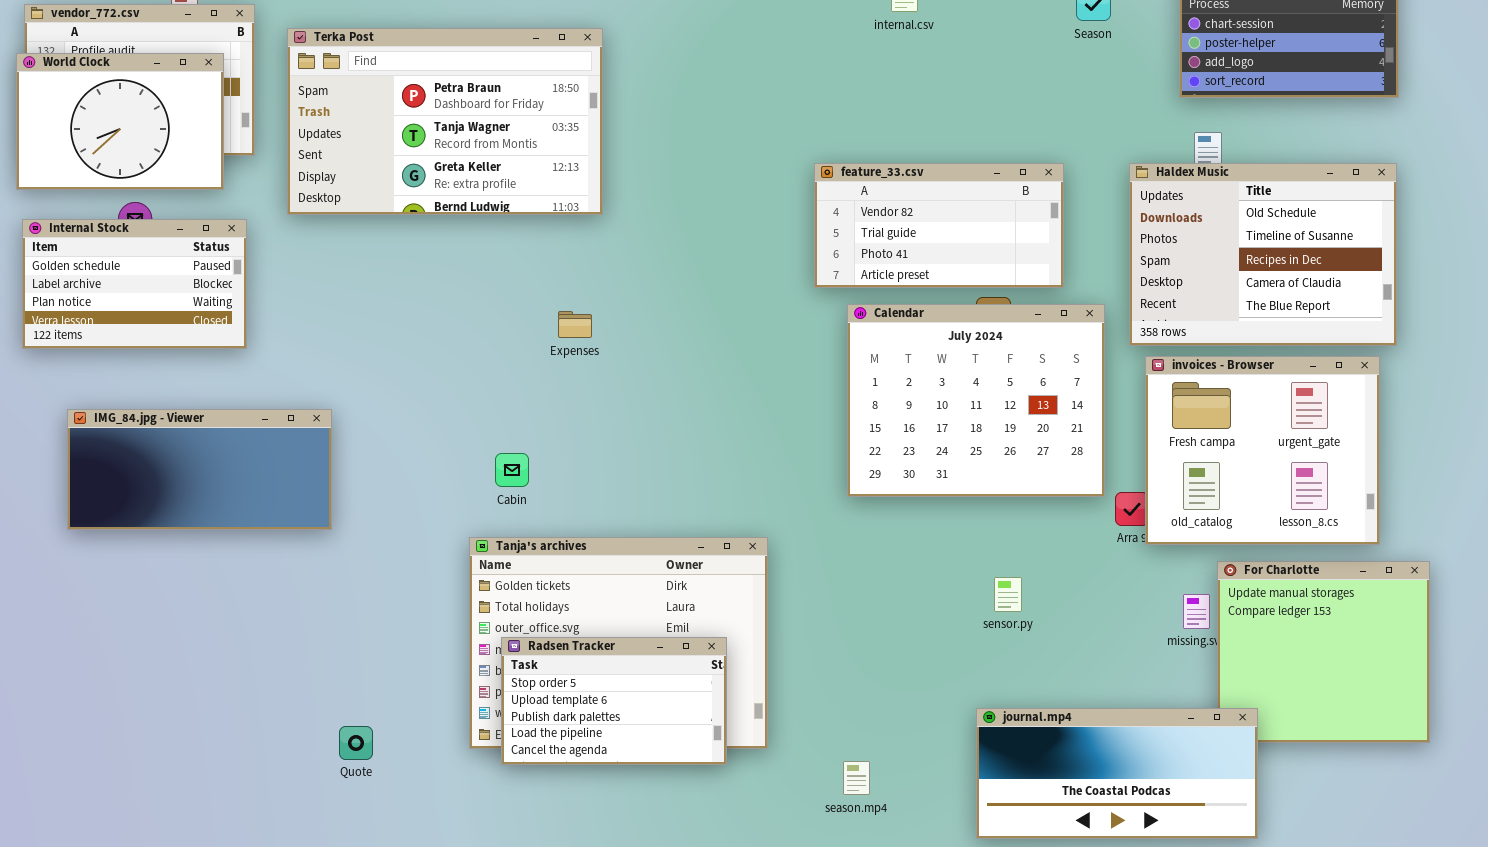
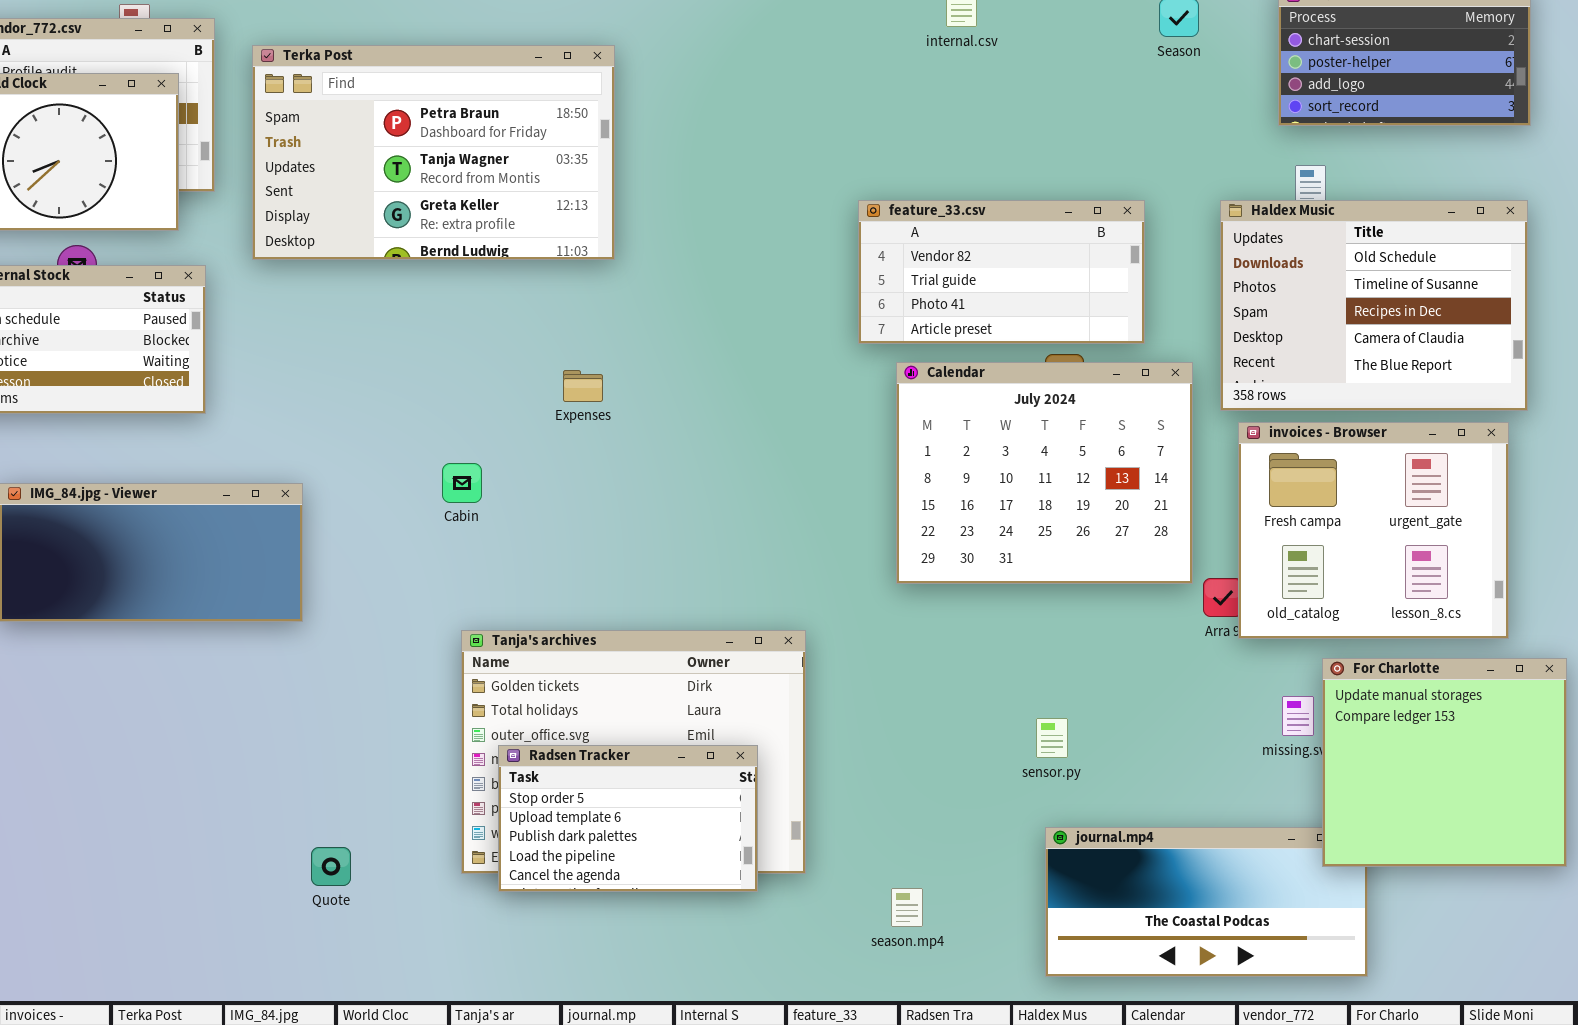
Cabin: [495,453,529,487] -> [442,463,482,503], moved
For Charlotte: [1217,561,1430,743] -> [1322,658,1567,867], raised
sensor.py: [994,577,1022,612] -> [1036,718,1068,758], moved

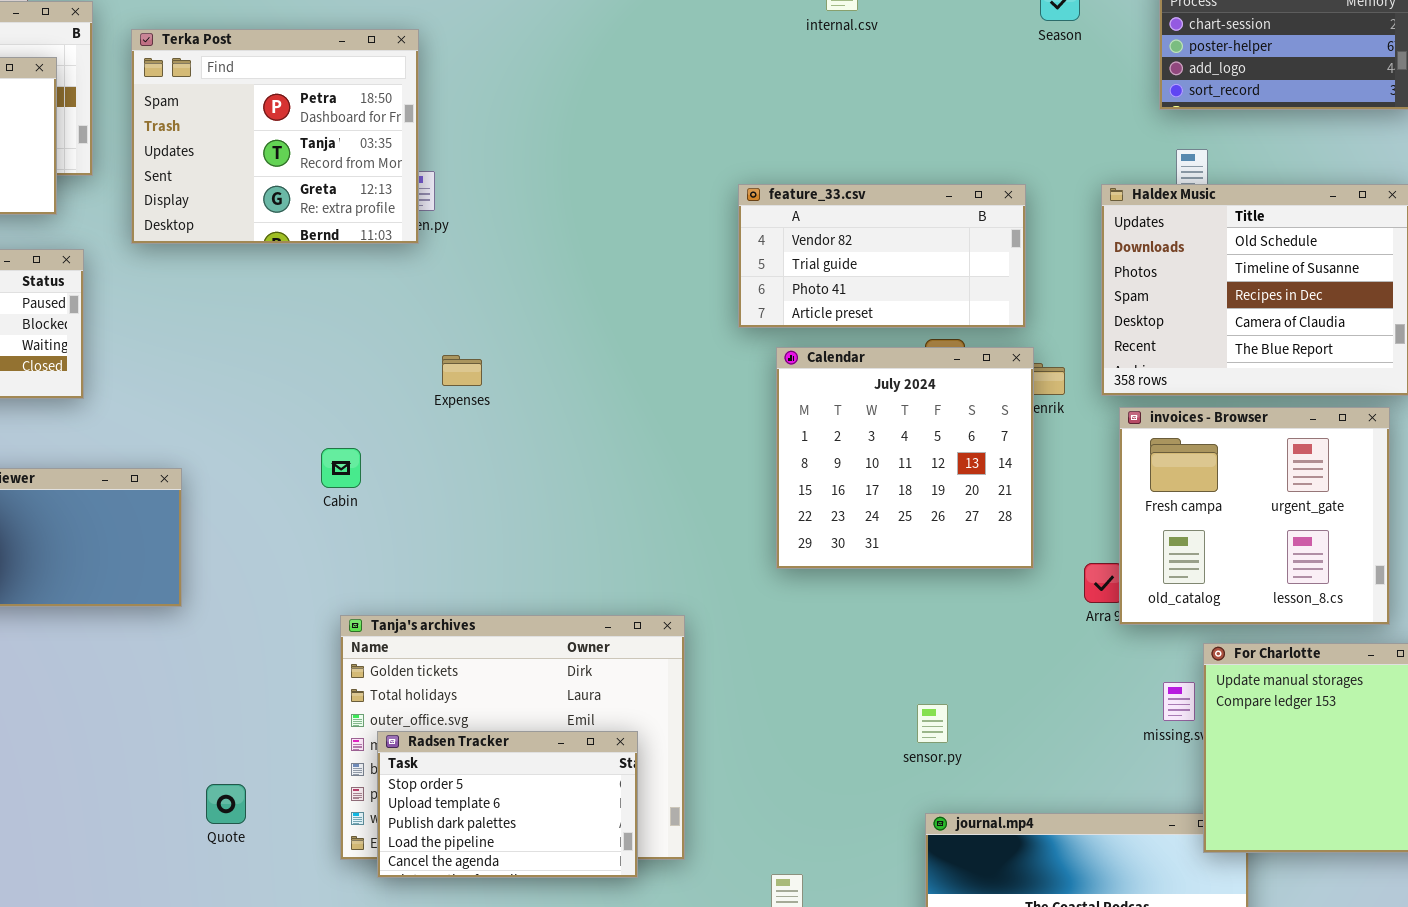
Terka Post: [252,45,615,260] -> [131,29,419,244], resized
Calendar: [896,362,1193,584] -> [776,347,1034,569], resized
Quote: [311,847,351,886] -> [206,784,246,824], moved

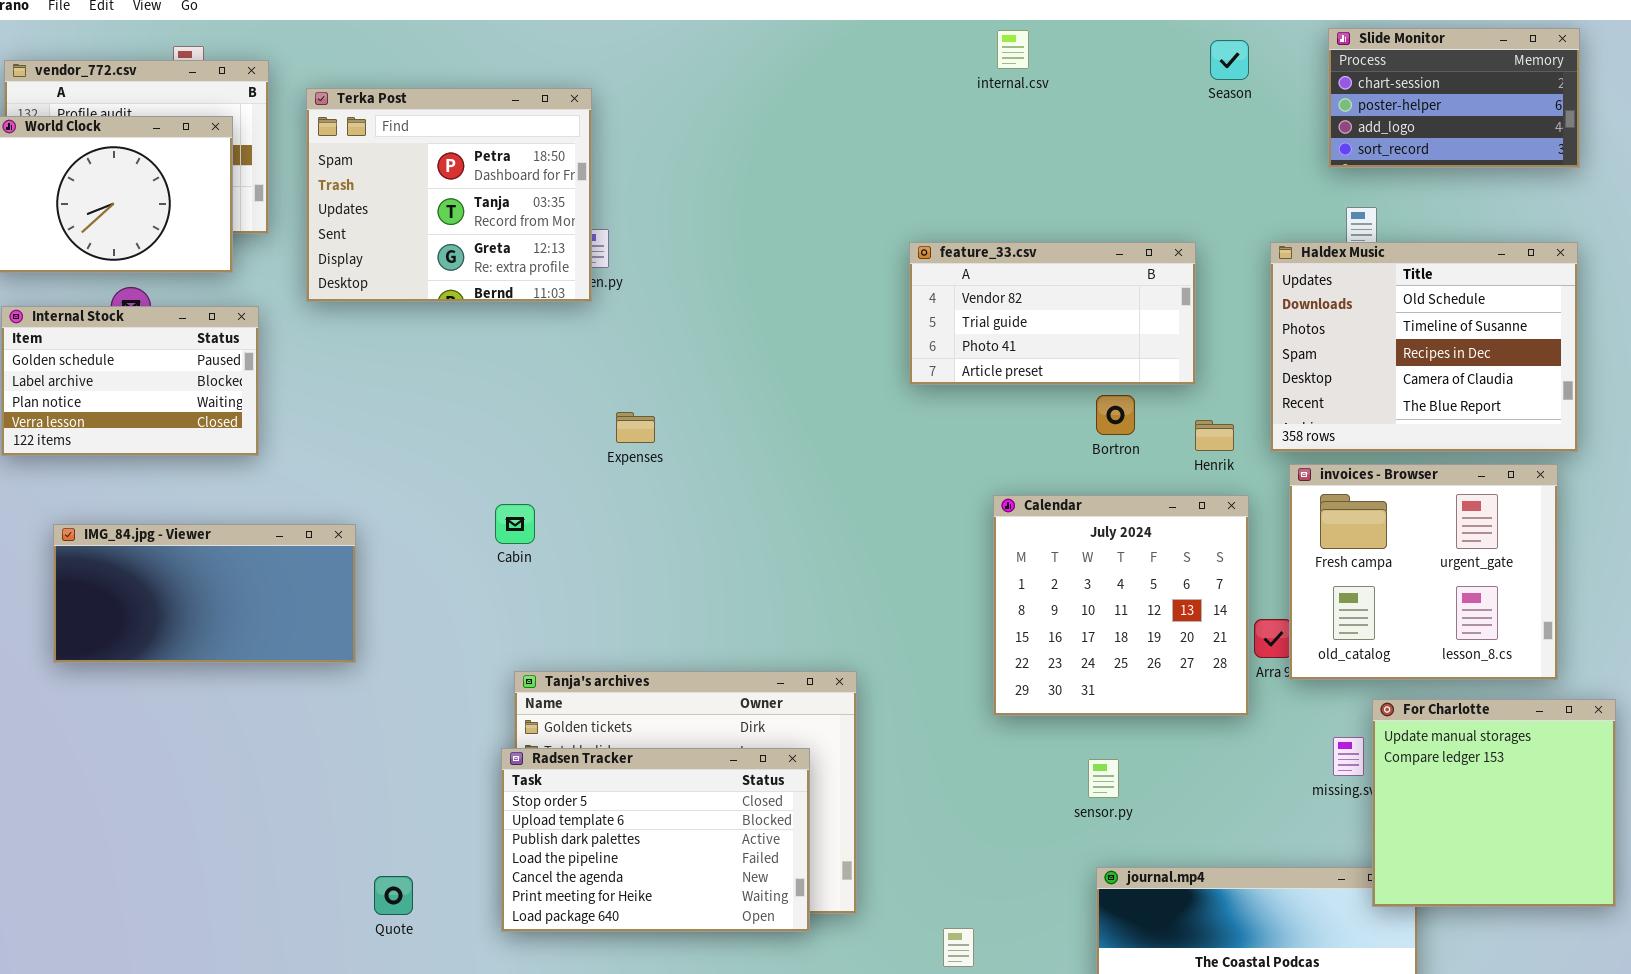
Calendar: [776,347,1034,569] -> [993,495,1249,716], moved
Radsen Tracker: [377,731,638,878] -> [501,748,810,932], resized
Quote: [206,784,246,824] -> [374,876,413,915], moved

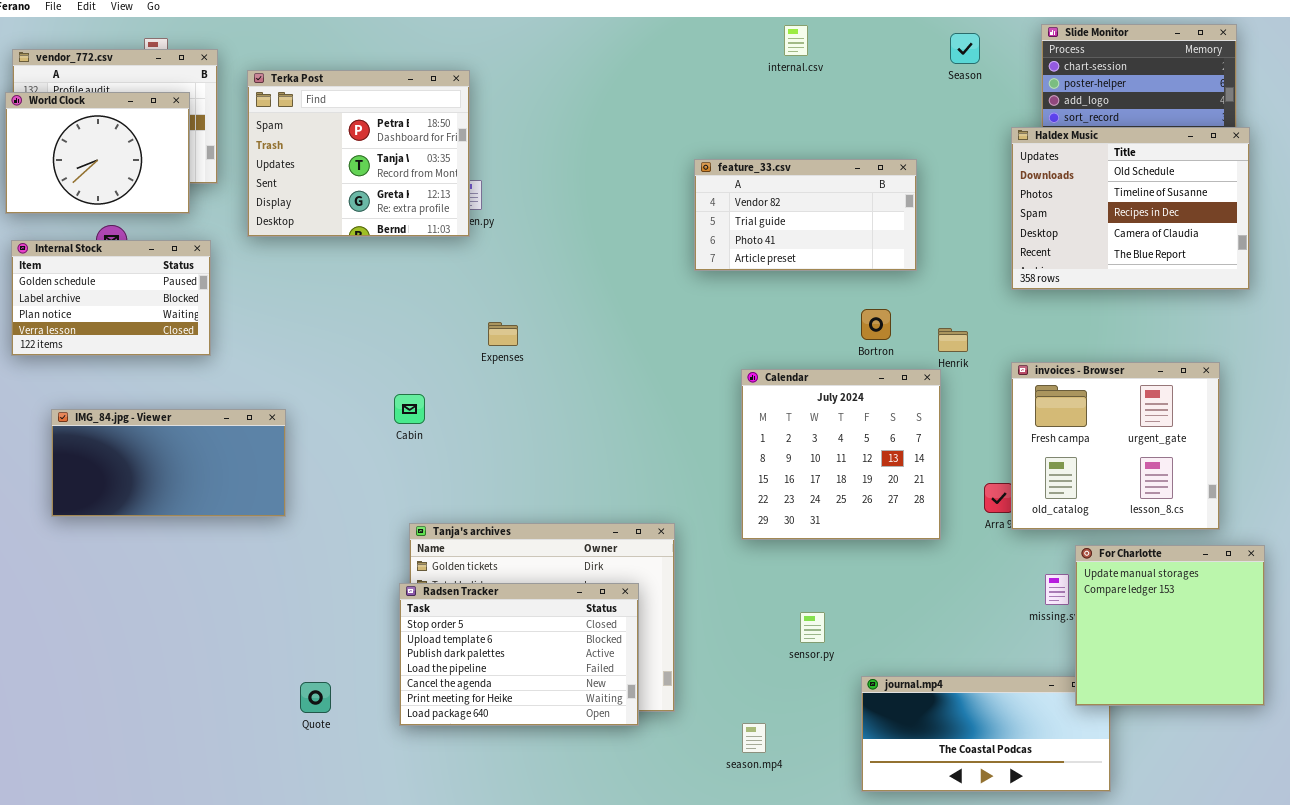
feature_33.csv: [909,242,1196,385] -> [694,159,917,271], moved
Haldex Music: [1270,242,1578,452] -> [1011,127,1250,290], moved
Calendar: [993,495,1249,716] -> [741,369,941,540], moved
sensor.py: [1088,759,1119,798] -> [800,612,825,643], moved

